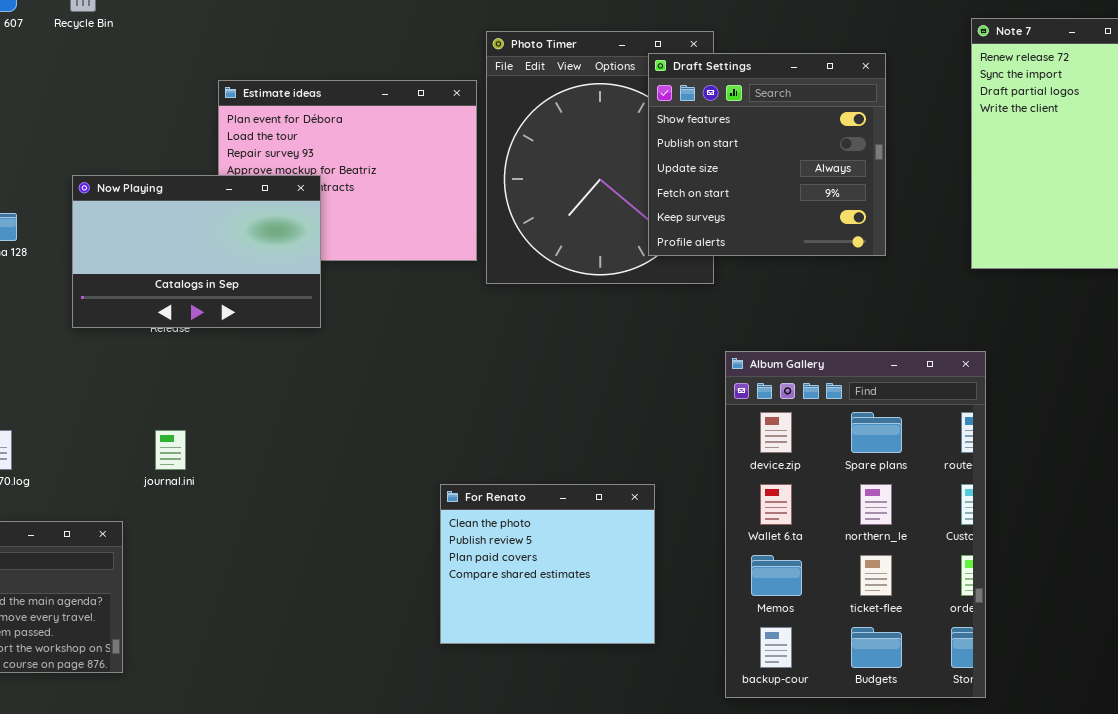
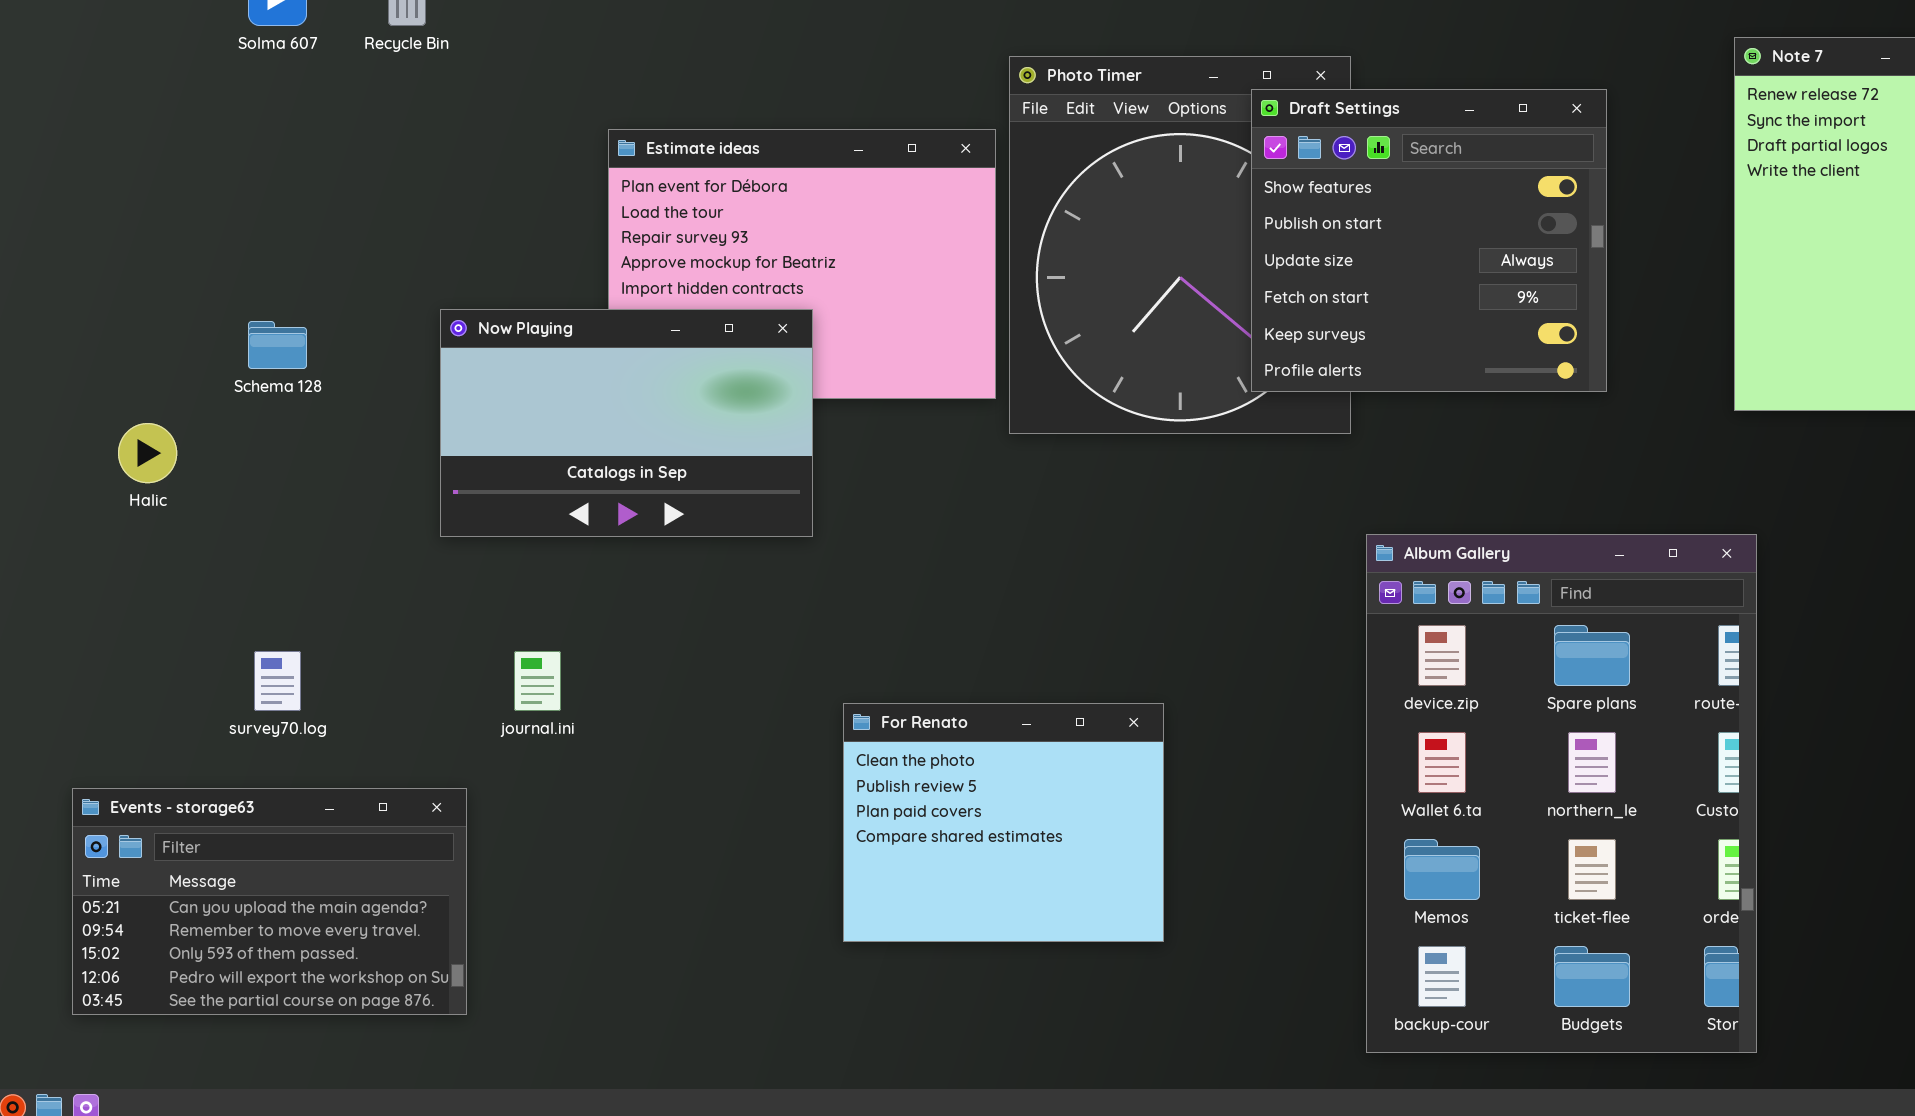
Now Playing: [72,175,321,328] -> [440,309,813,537], moved
For Renato: [440,484,655,644] -> [843,703,1164,942], moved

